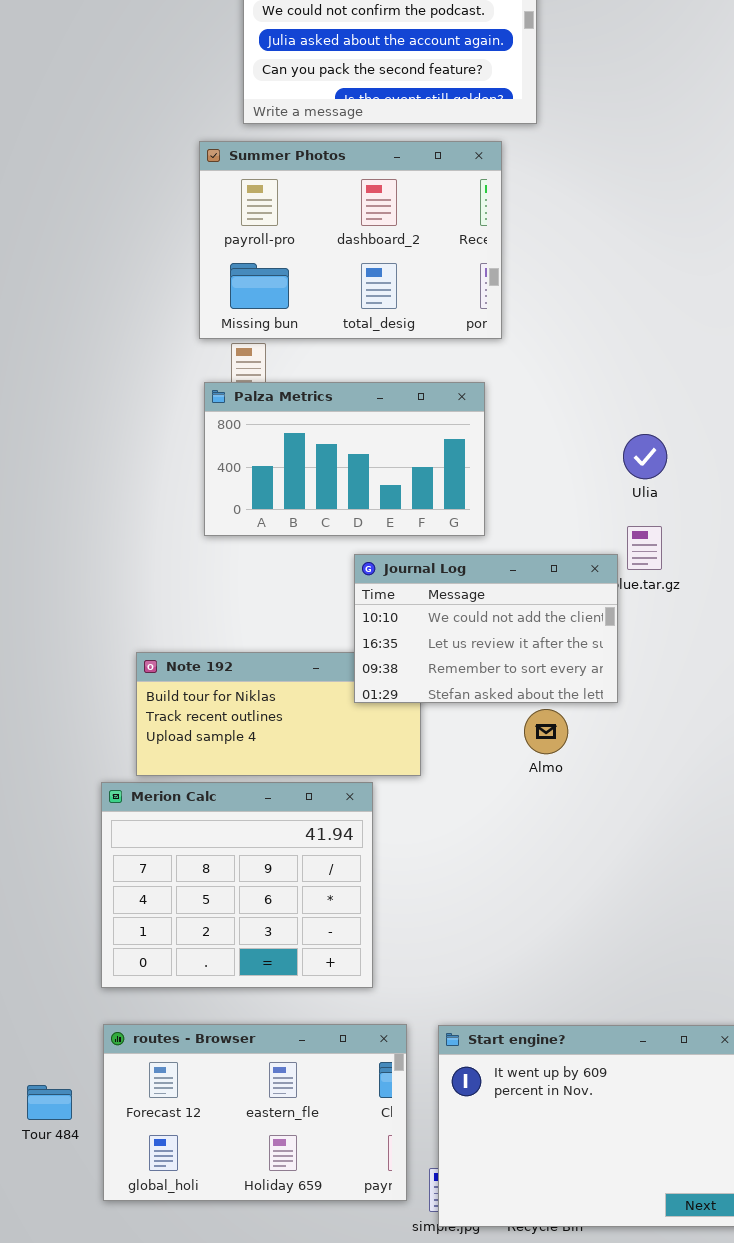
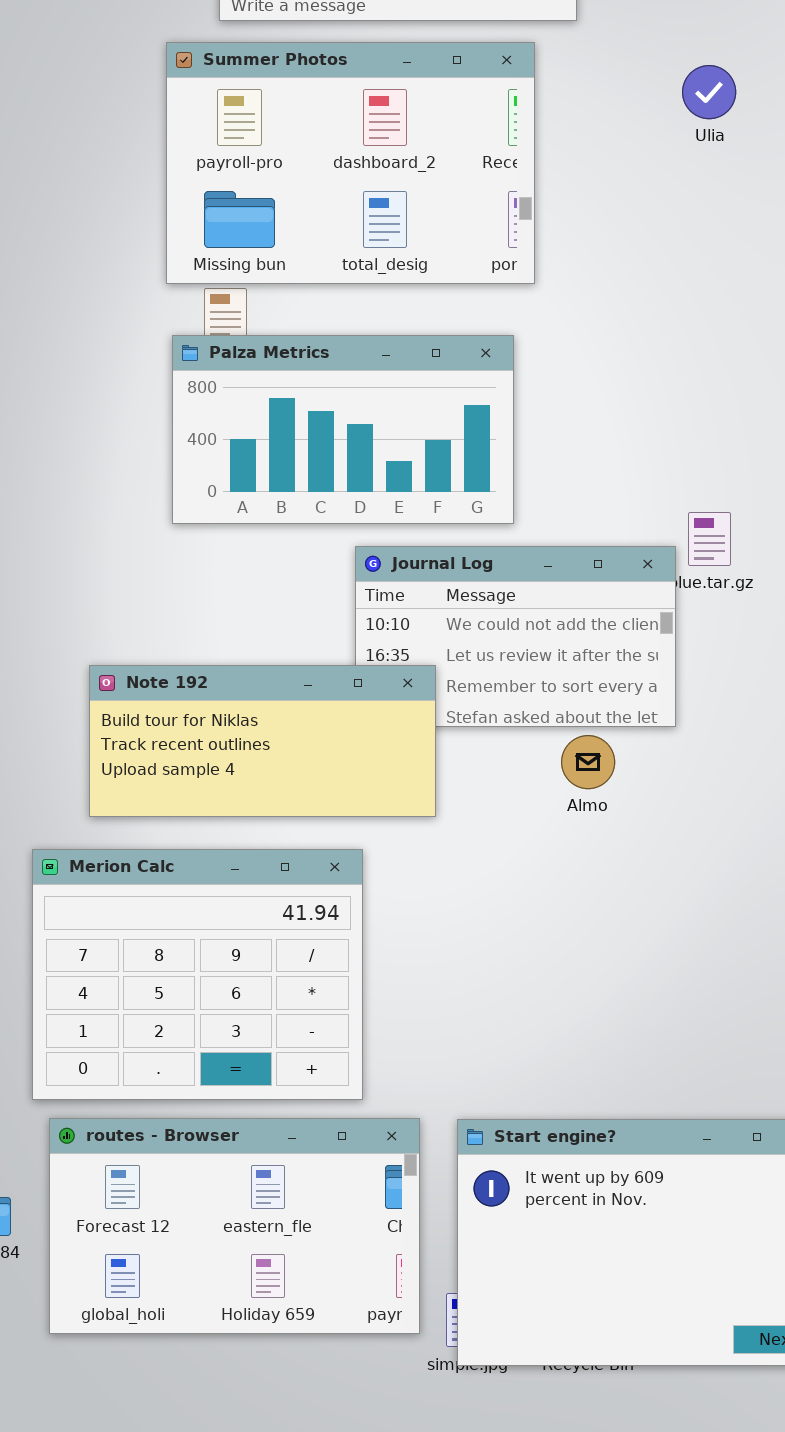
Ulia: [623,434,667,479] -> [682,65,736,119], moved
Note 192: [136,652,421,776] -> [89,665,436,817], raised
Merion Calc: [101,782,373,988] -> [32,849,363,1100], moved

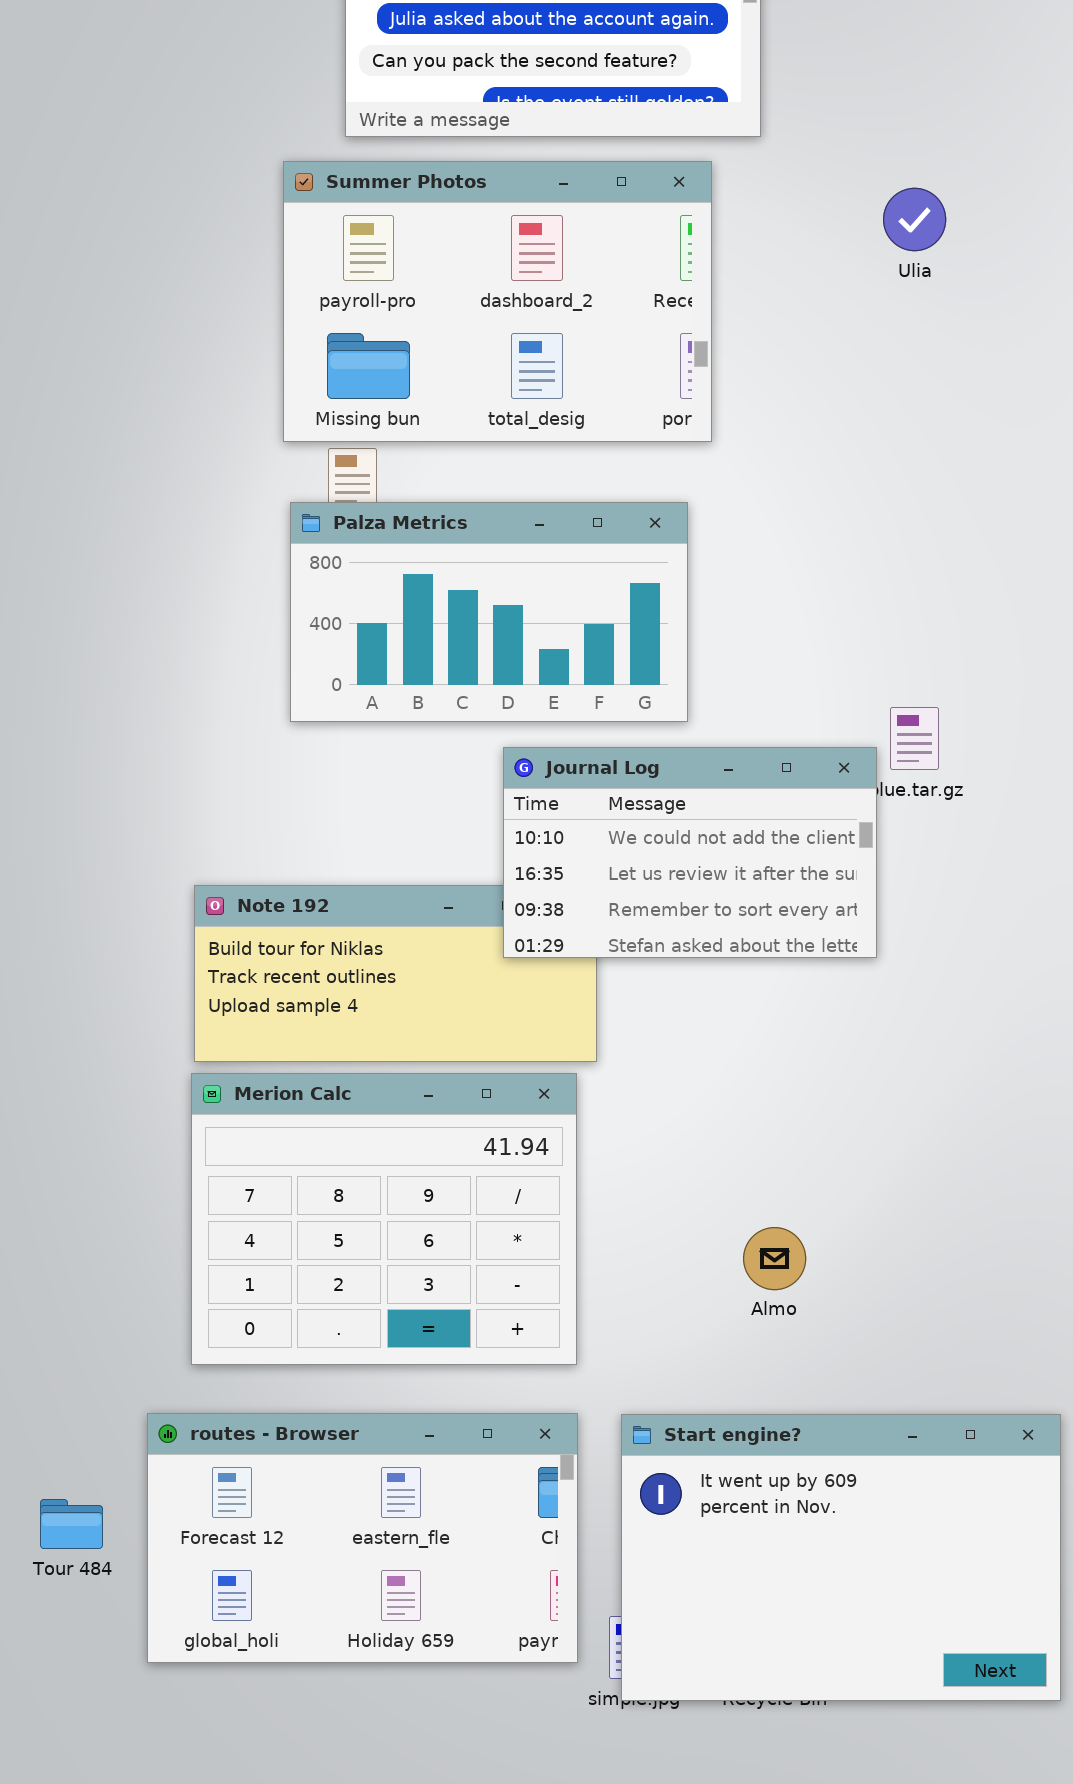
Journal Log: [355,546,676,727] -> [503,747,877,958], raised
Almo: [561,735,615,789] -> [743,1227,806,1290], moved
Merion Calc: [32,849,363,1100] -> [191,1073,577,1365], moved

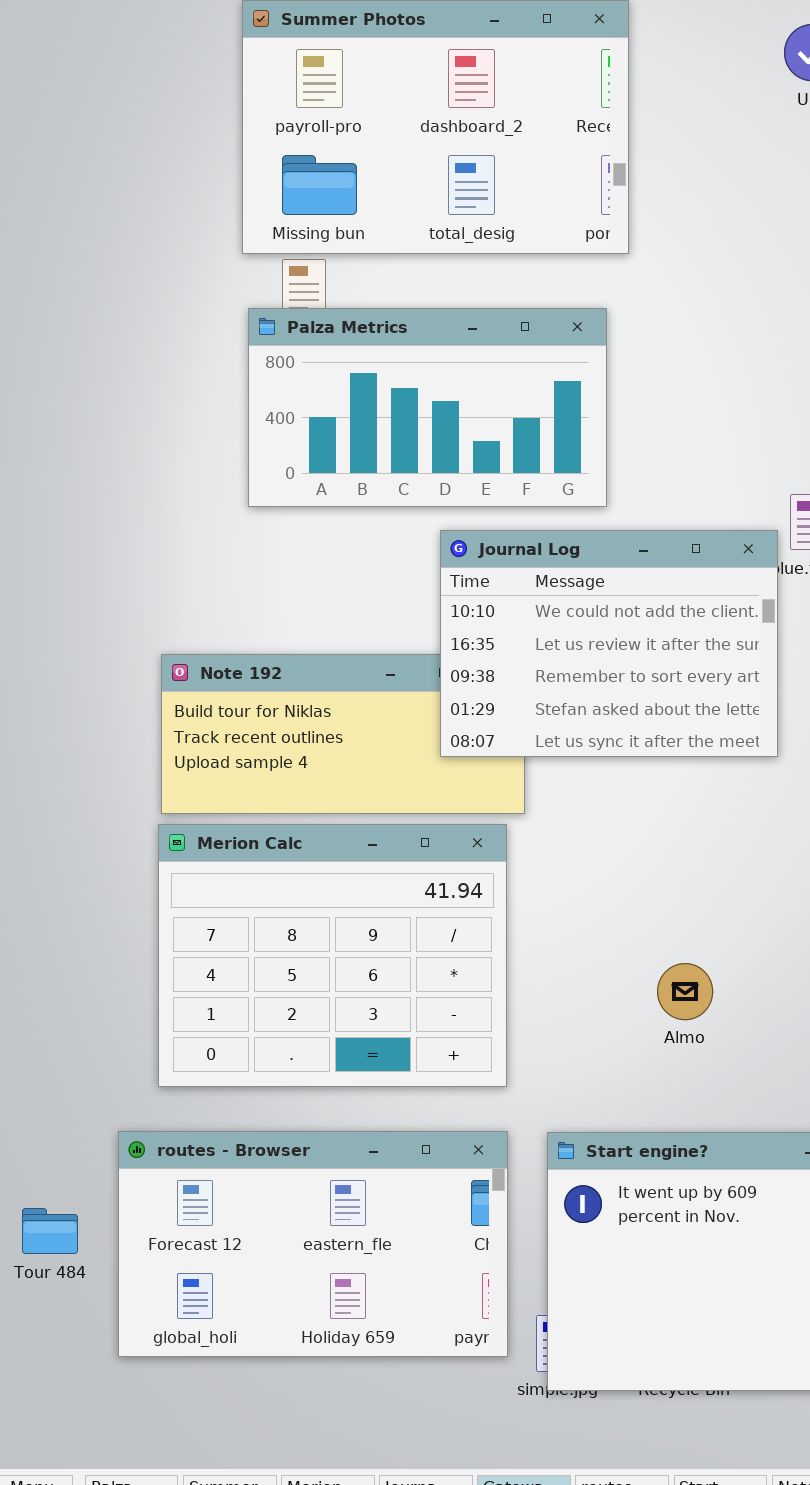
Journal Log: [503,747,877,958] -> [440,530,778,757], resized

